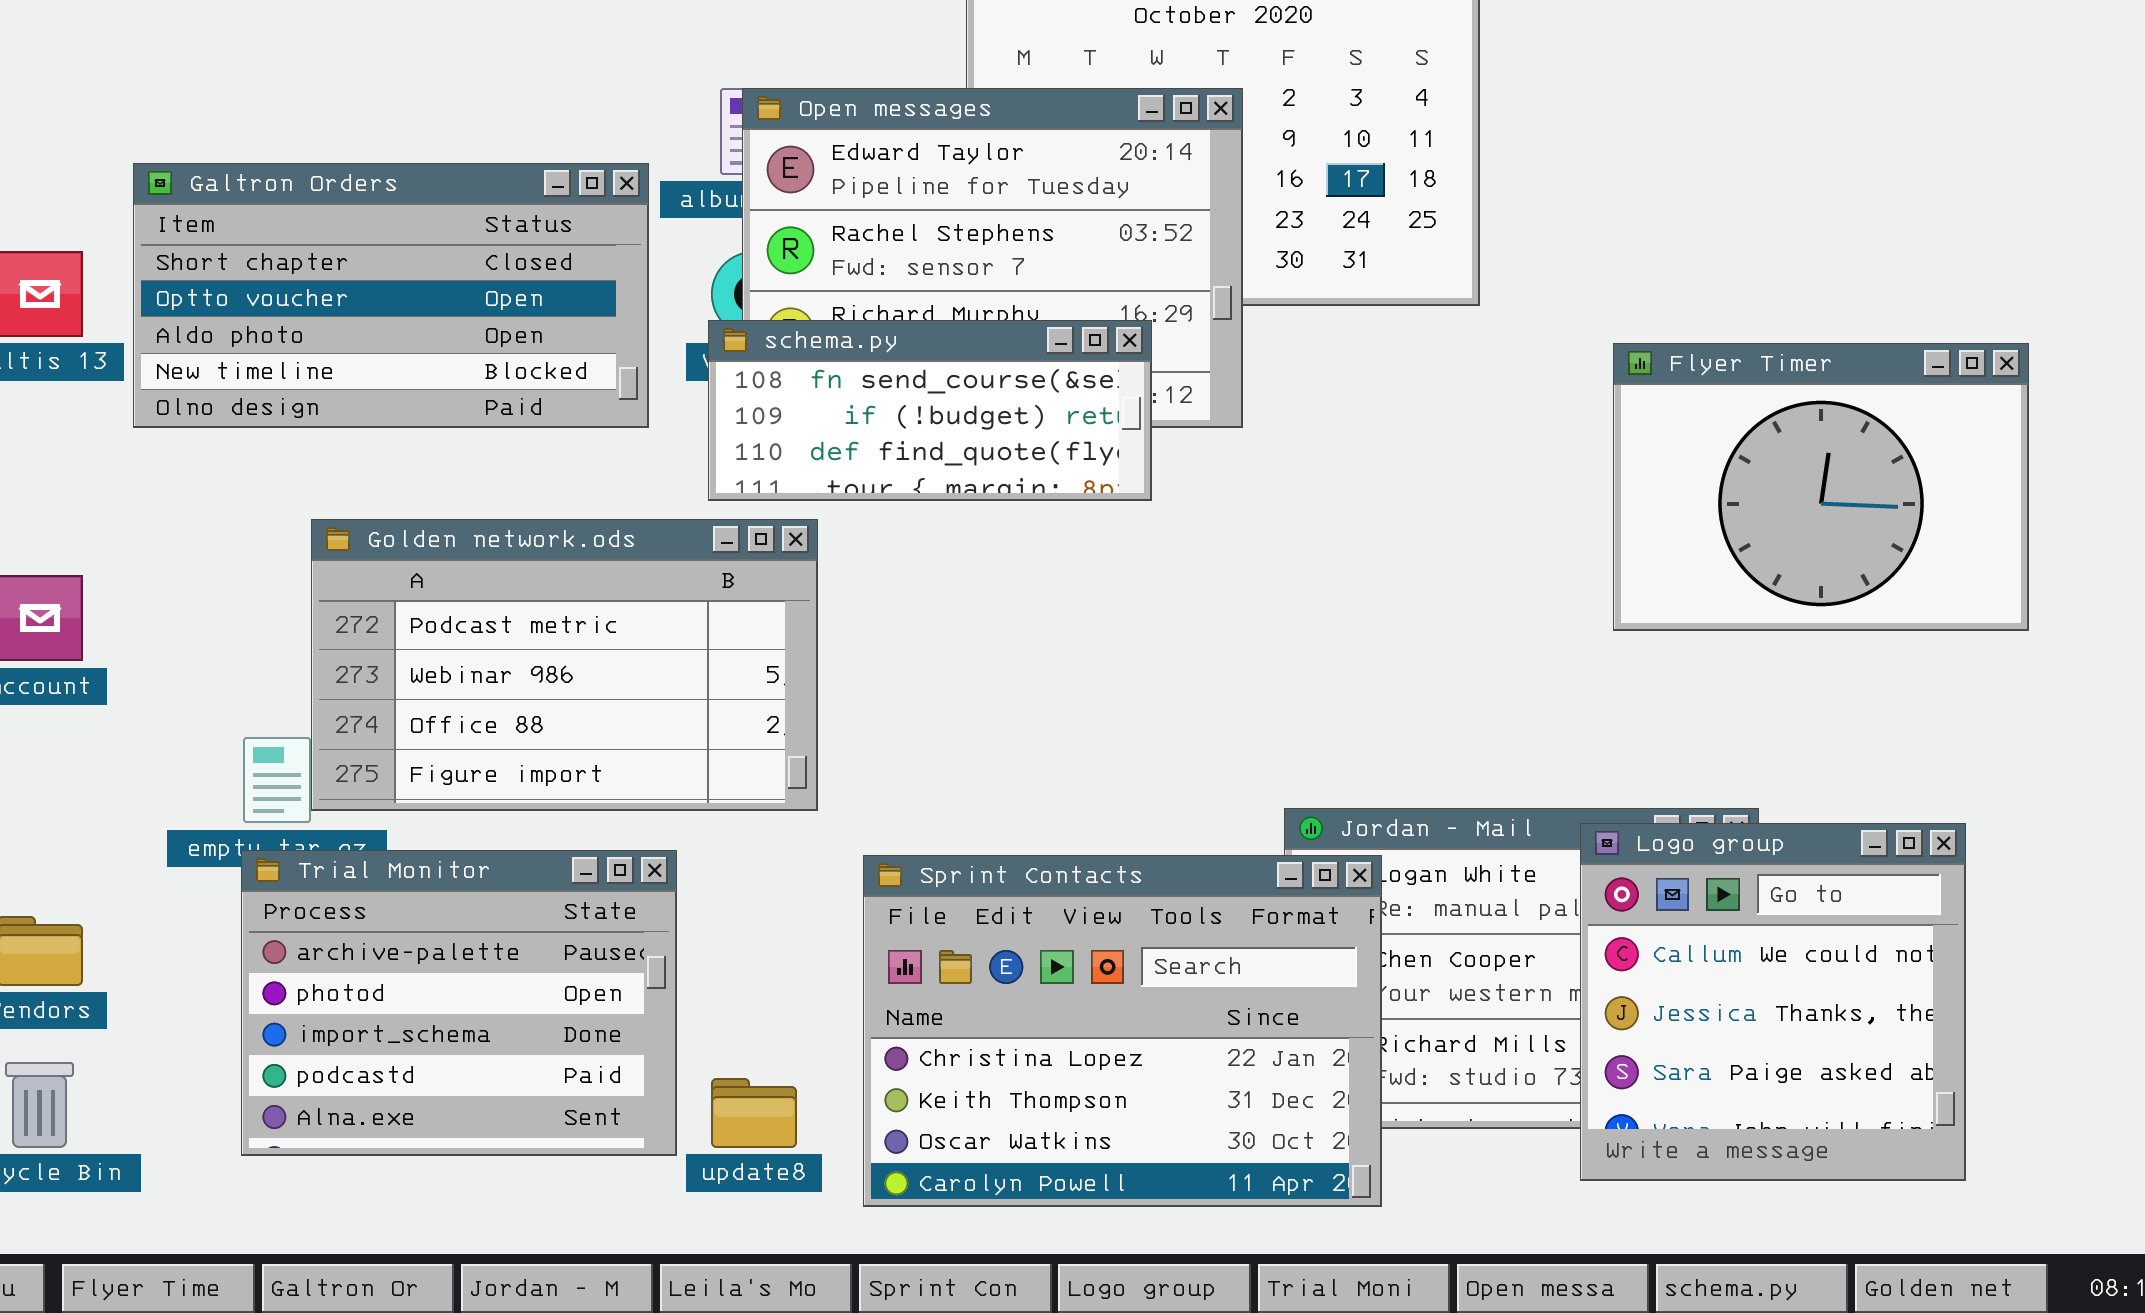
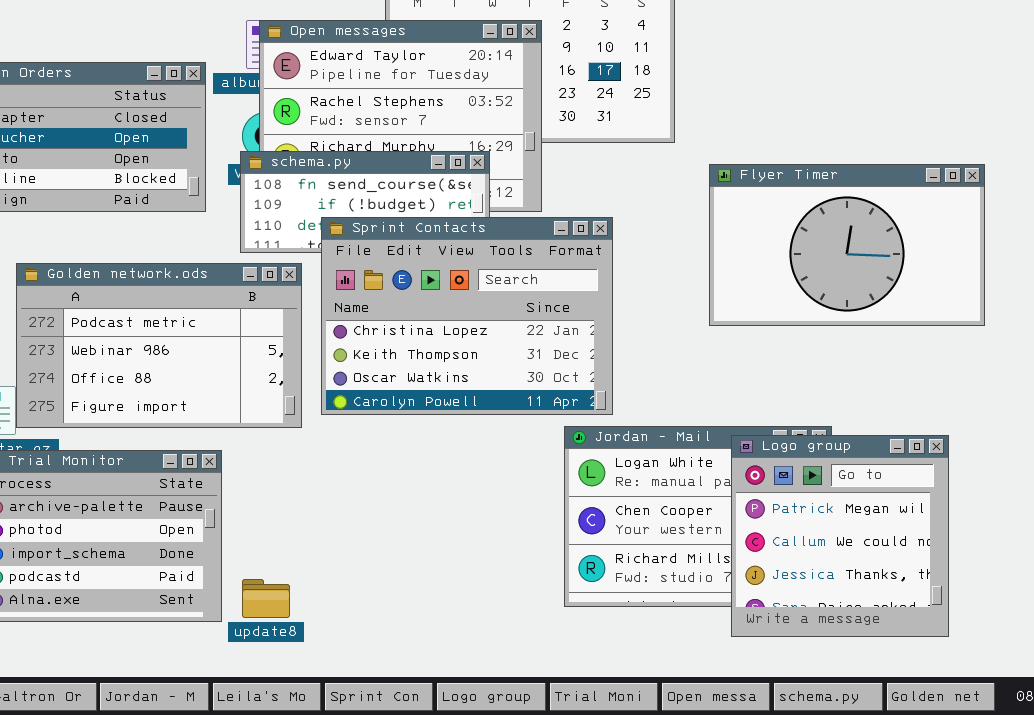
Flyer Timer: [1613,343,2029,631] -> [709,164,985,326], resized
Logo group: [1580,823,1966,1181] -> [731,435,949,637], scrolled up 1 row
Sprint Contacts: [863,855,1382,1207] -> [321,217,613,415], moved

